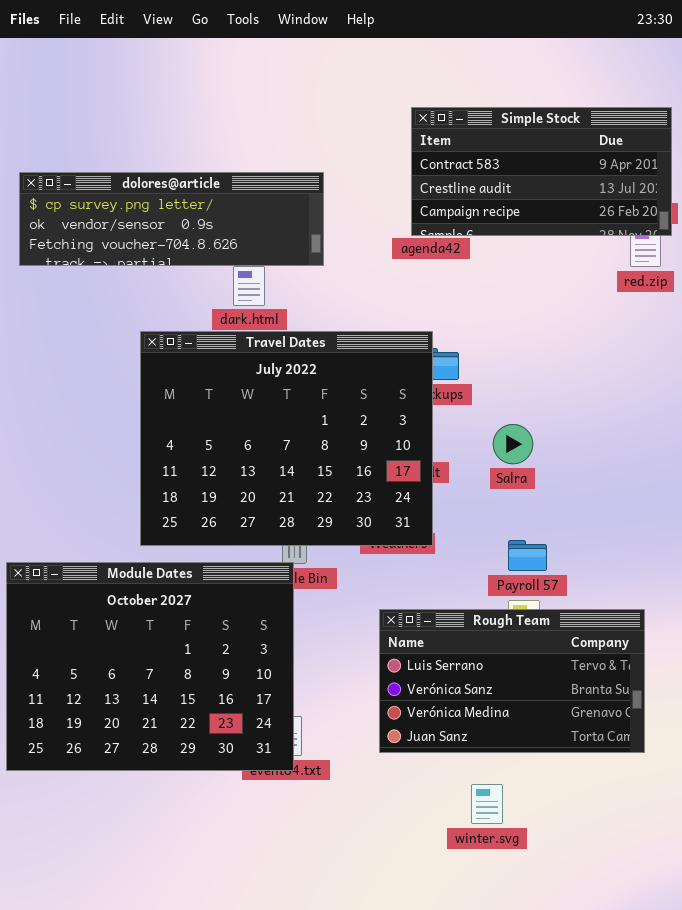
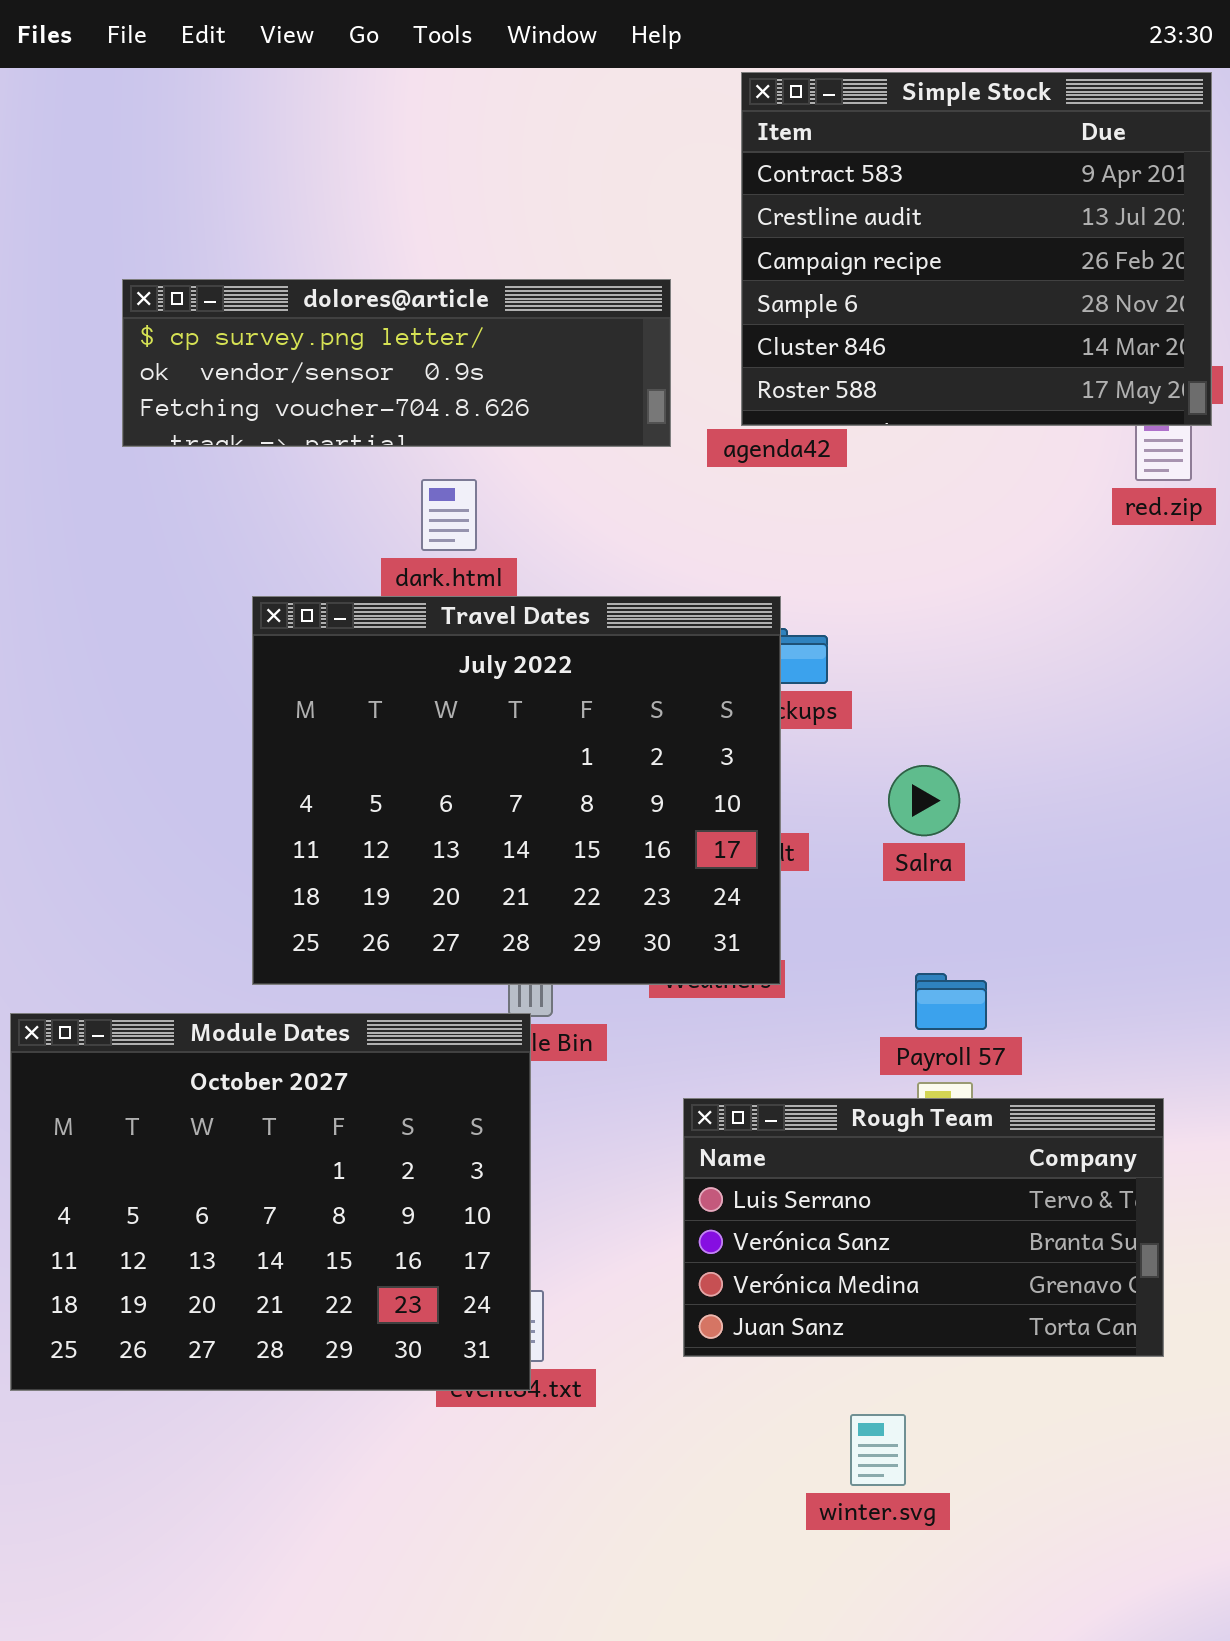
Simple Stock: [411,107,672,236] -> [741,72,1212,426], resized
dolores@article: [19,172,324,266] -> [122,279,671,447], moved

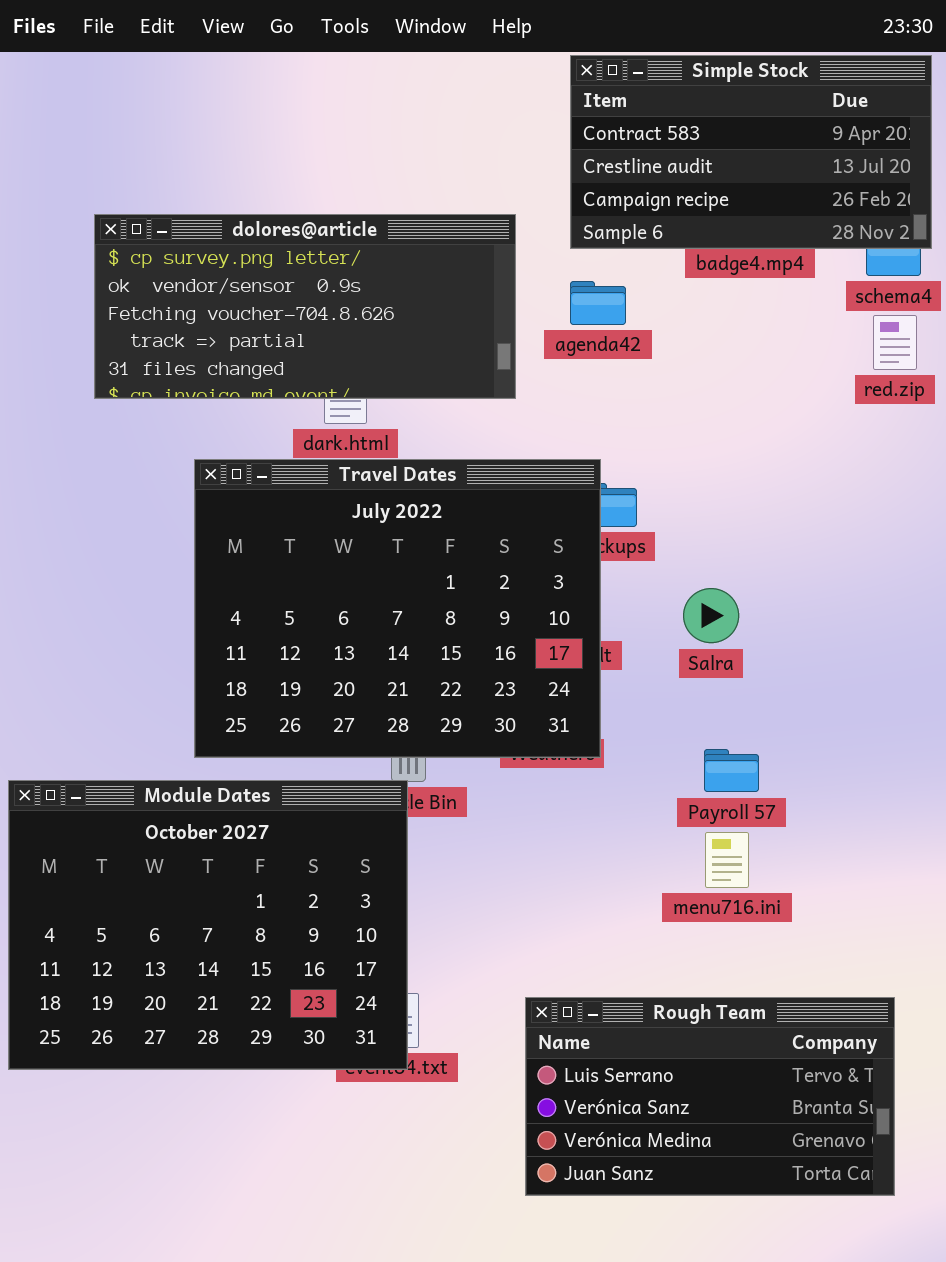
Simple Stock: [741,72,1212,426] -> [570,55,932,249], resized
dolores@article: [122,279,671,447] -> [94,214,516,399], resized
Rough Team: [683,1098,1164,1357] -> [525,997,895,1196], moved

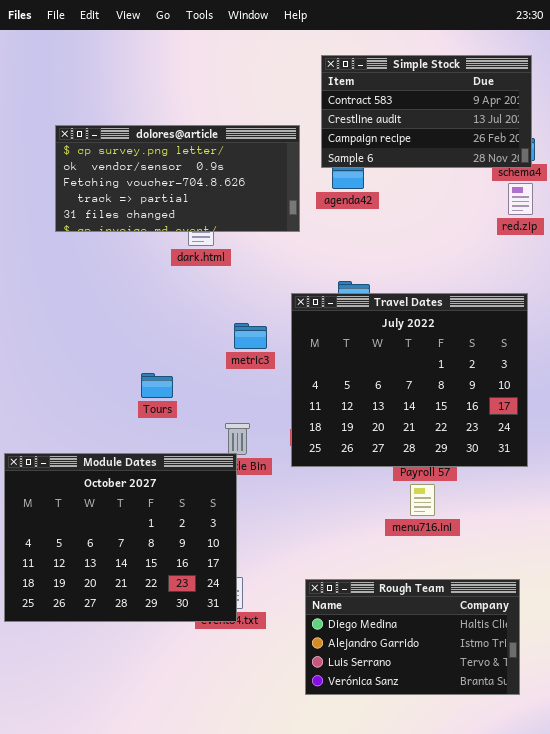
Simple Stock: [570,55,932,249] -> [321,55,532,168], moved
Travel Dates: [194,459,601,758] -> [291,293,528,467], moved
Rough Team: [525,997,895,1196] -> [305,579,520,695], scrolled up 2 rows

